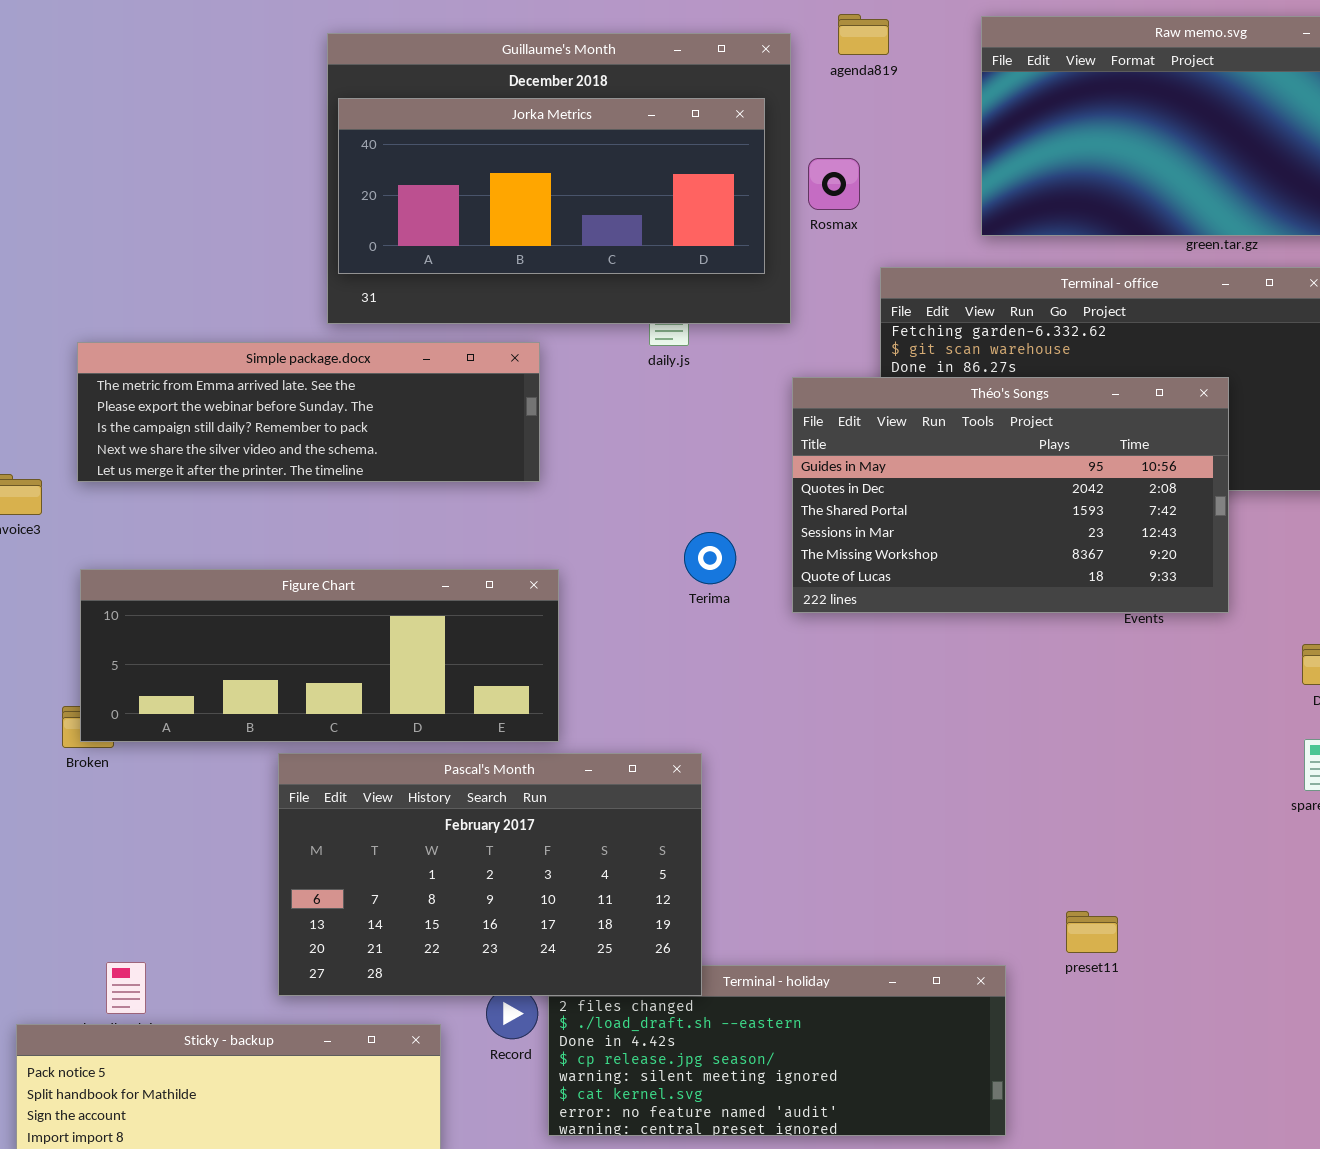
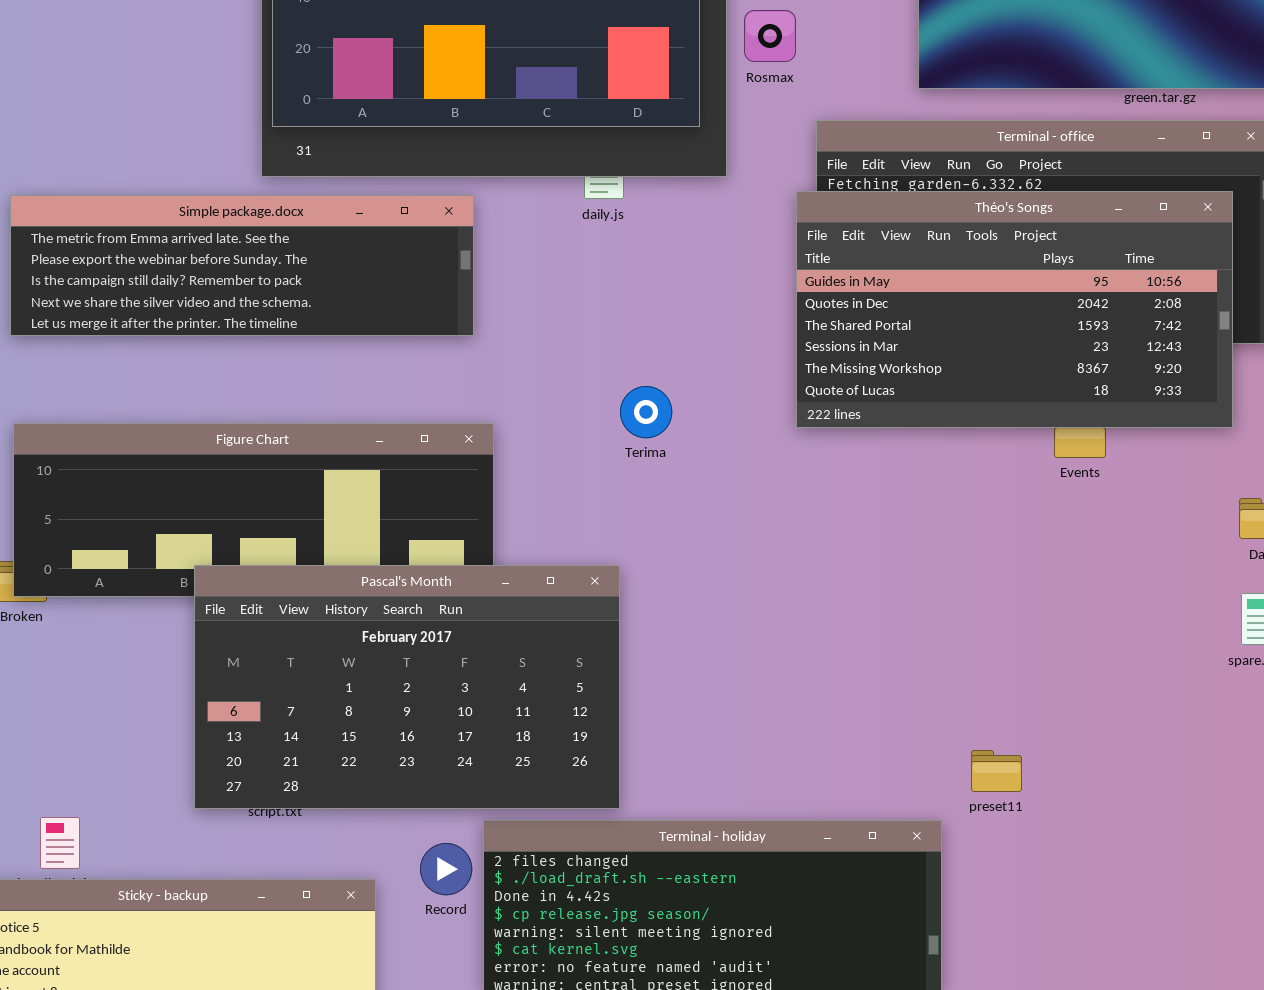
Théo's Songs: [792,377,1229,613] -> [796,191,1233,428], moved
Pascal's Month: [278,753,702,996] -> [194,565,620,809], moved
preset11: [1066,911,1118,953] -> [971,750,1022,792], moved

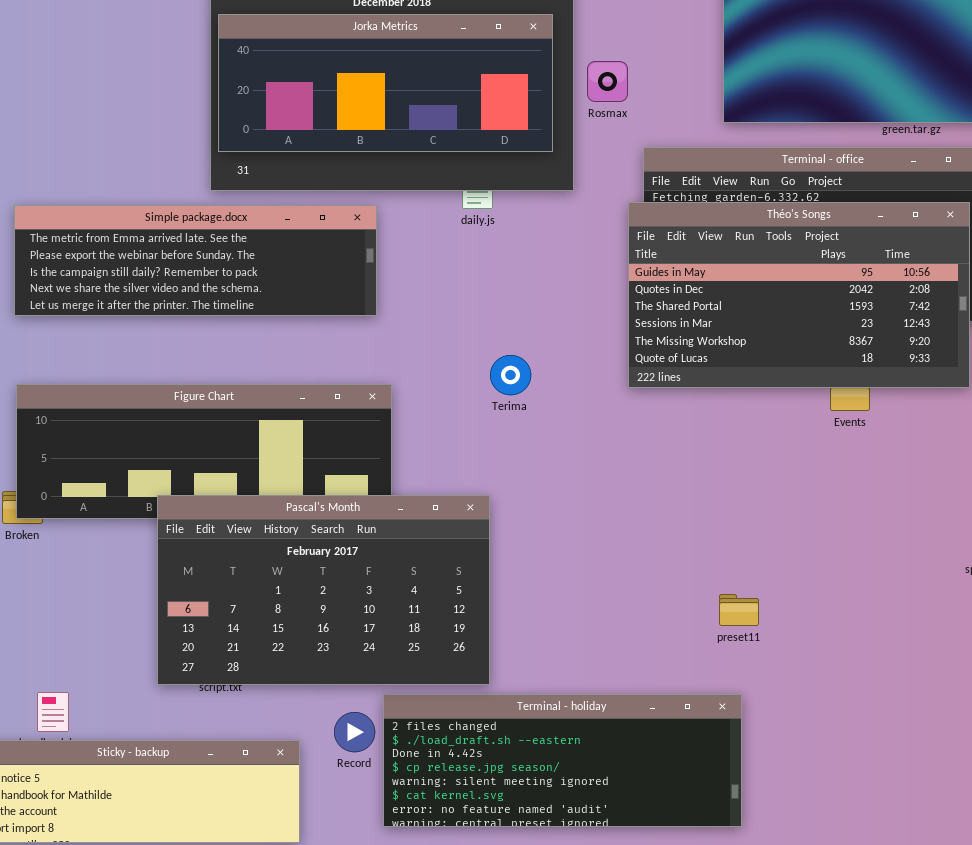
preset11: [971,750,1022,792] -> [719,594,759,626], moved

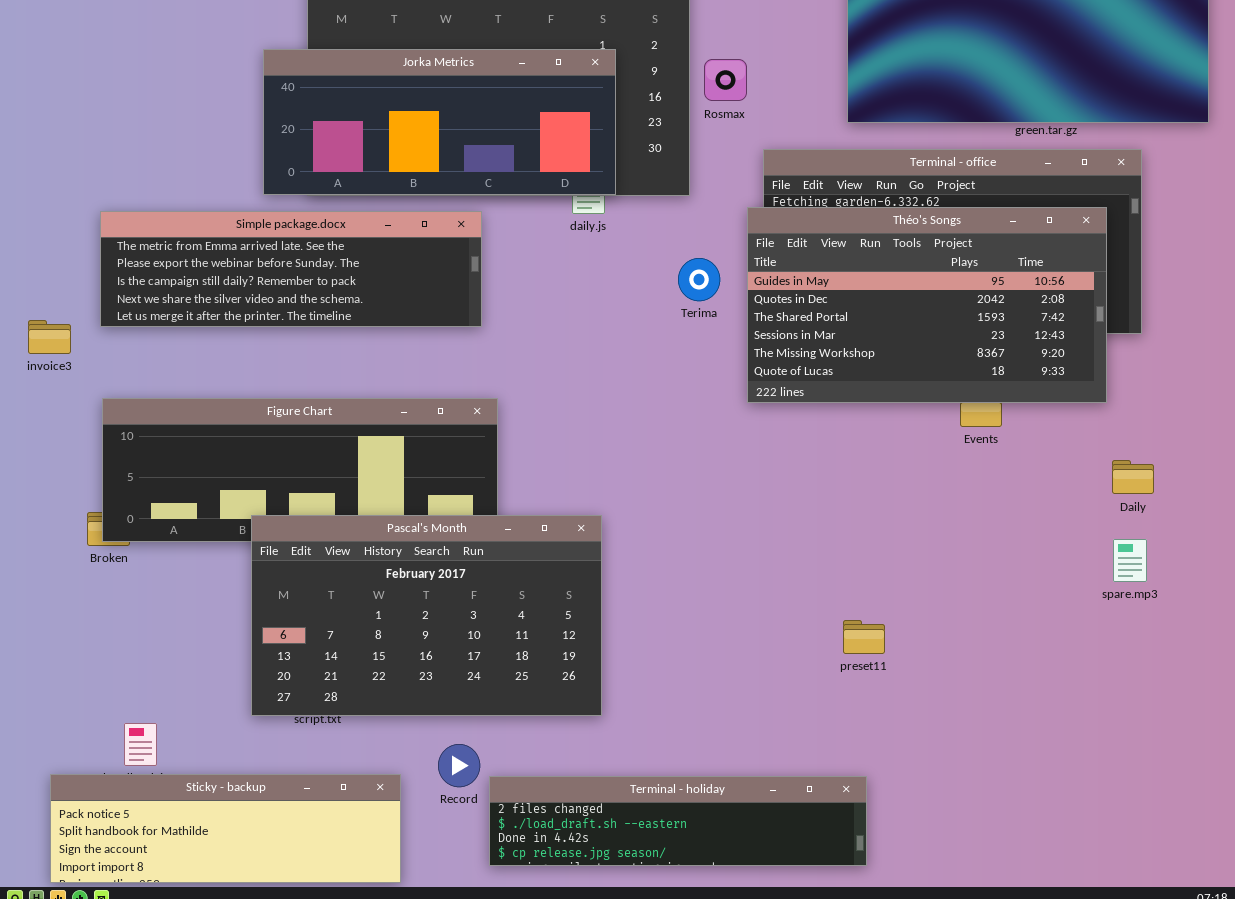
Jorka Metrics: [218,14,553,152] -> [263,49,616,195], moved
Terima: [490,355,531,395] -> [678,258,720,301], moved
Terminal - holiday: [383,694,742,827] -> [489,776,867,866], resized

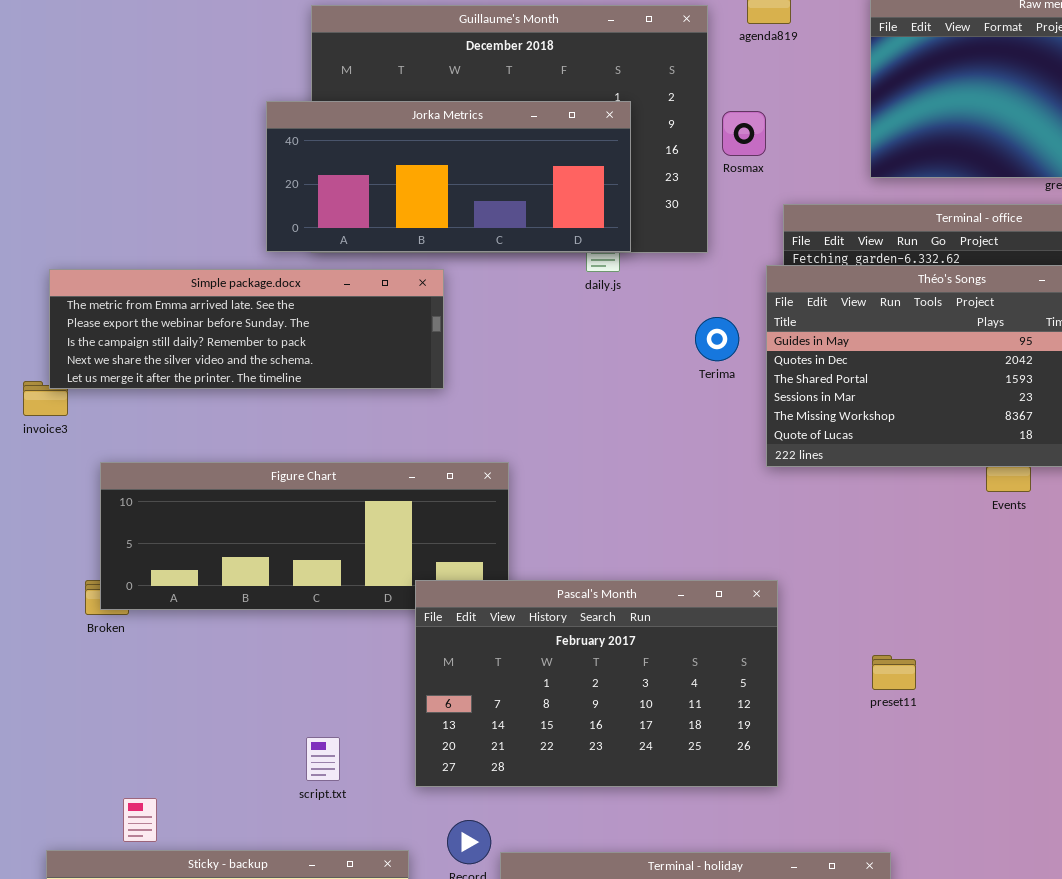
Simple package.docx: [100,211,482,327] -> [49,269,444,389], moved
Pascal's Month: [251,515,602,716] -> [415,580,778,787], moved
preset11: [843,620,885,654] -> [872,655,916,690], moved

